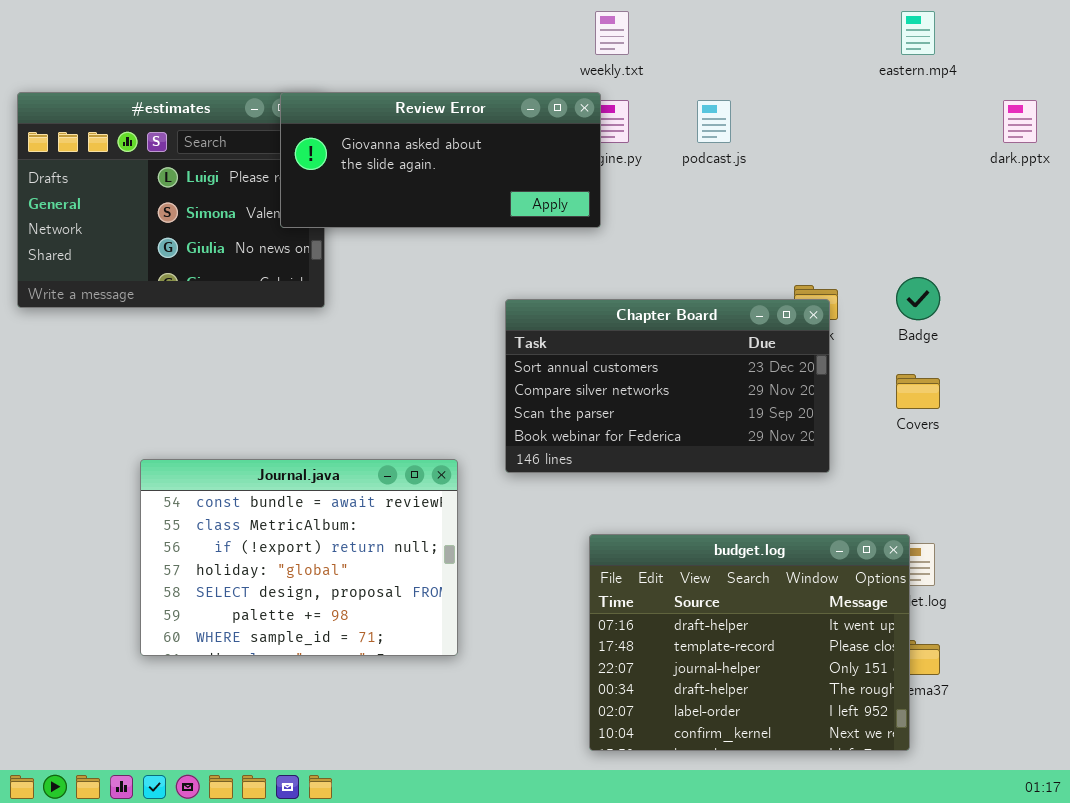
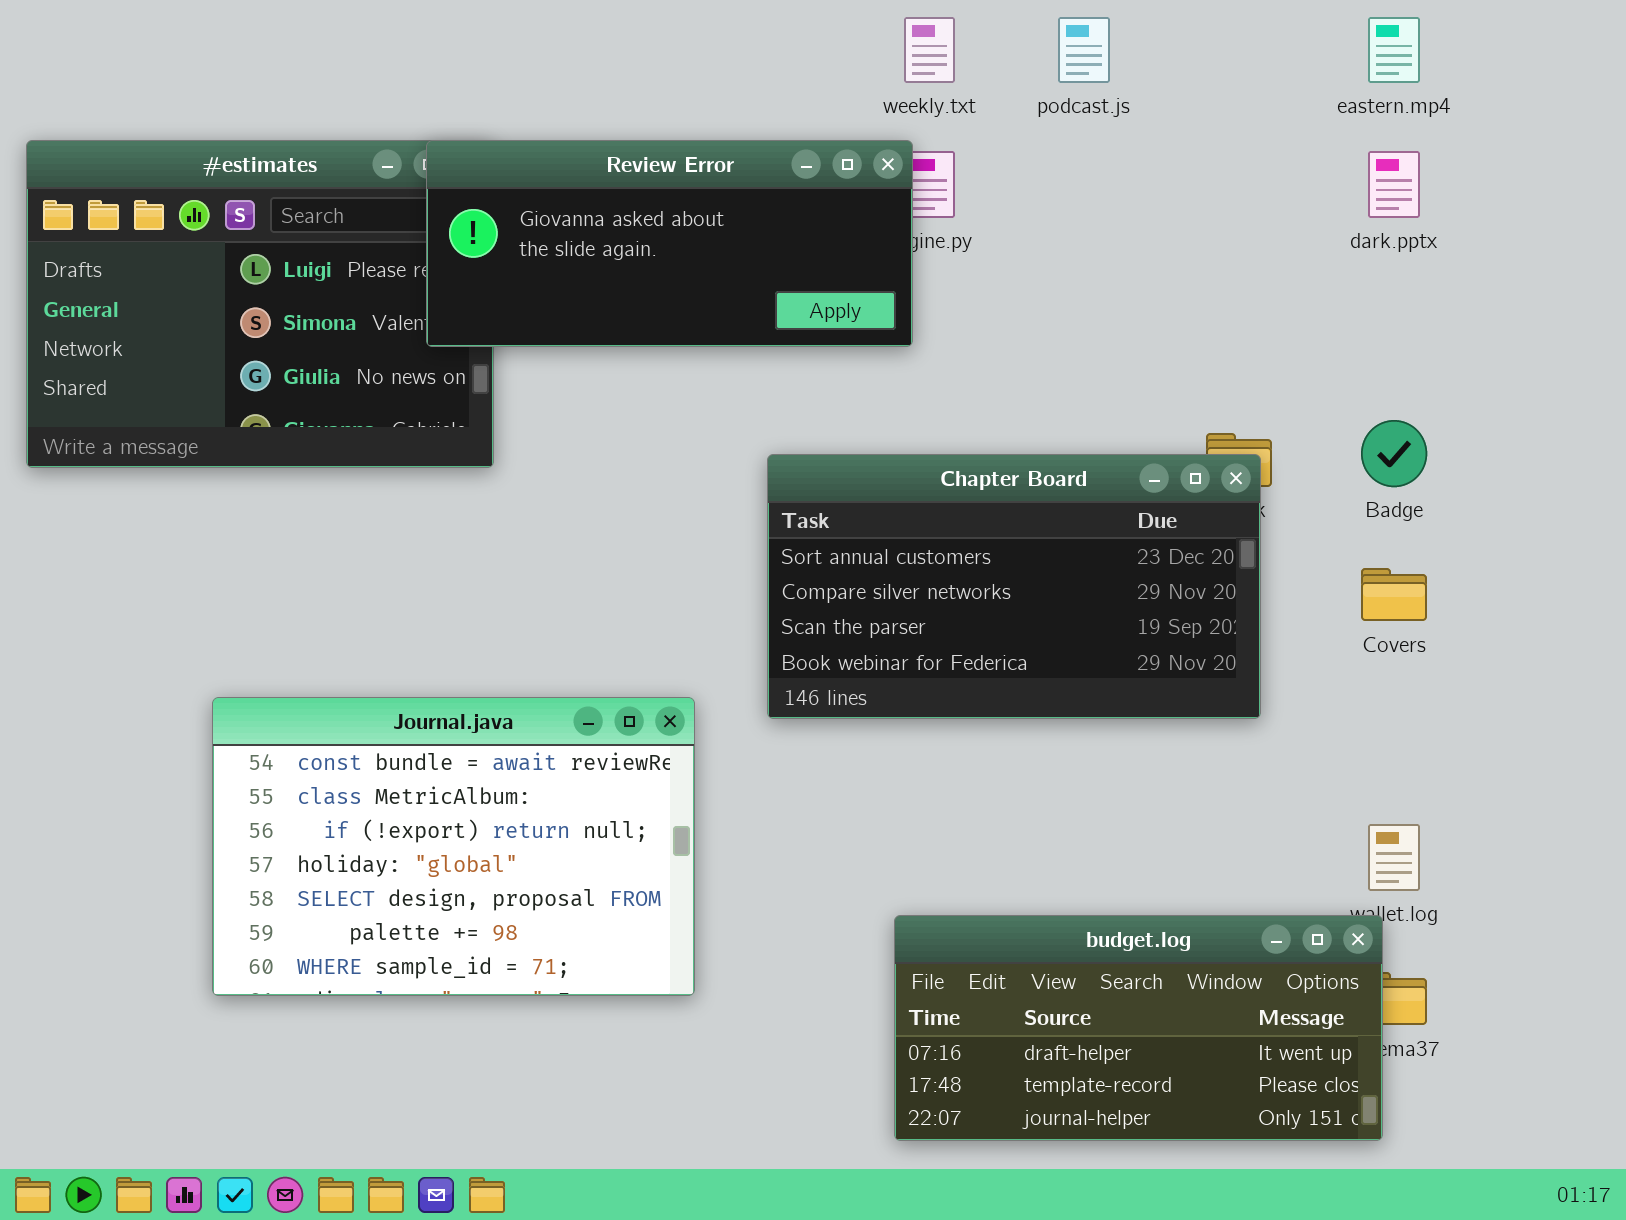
podcast.js: [697,100,731,143] -> [1058,17,1110,83], moved
dark.pptx: [1003,100,1037,143] -> [1368,151,1420,218], moved
budget.log: [589,534,910,751] -> [894,915,1383,1141], resized

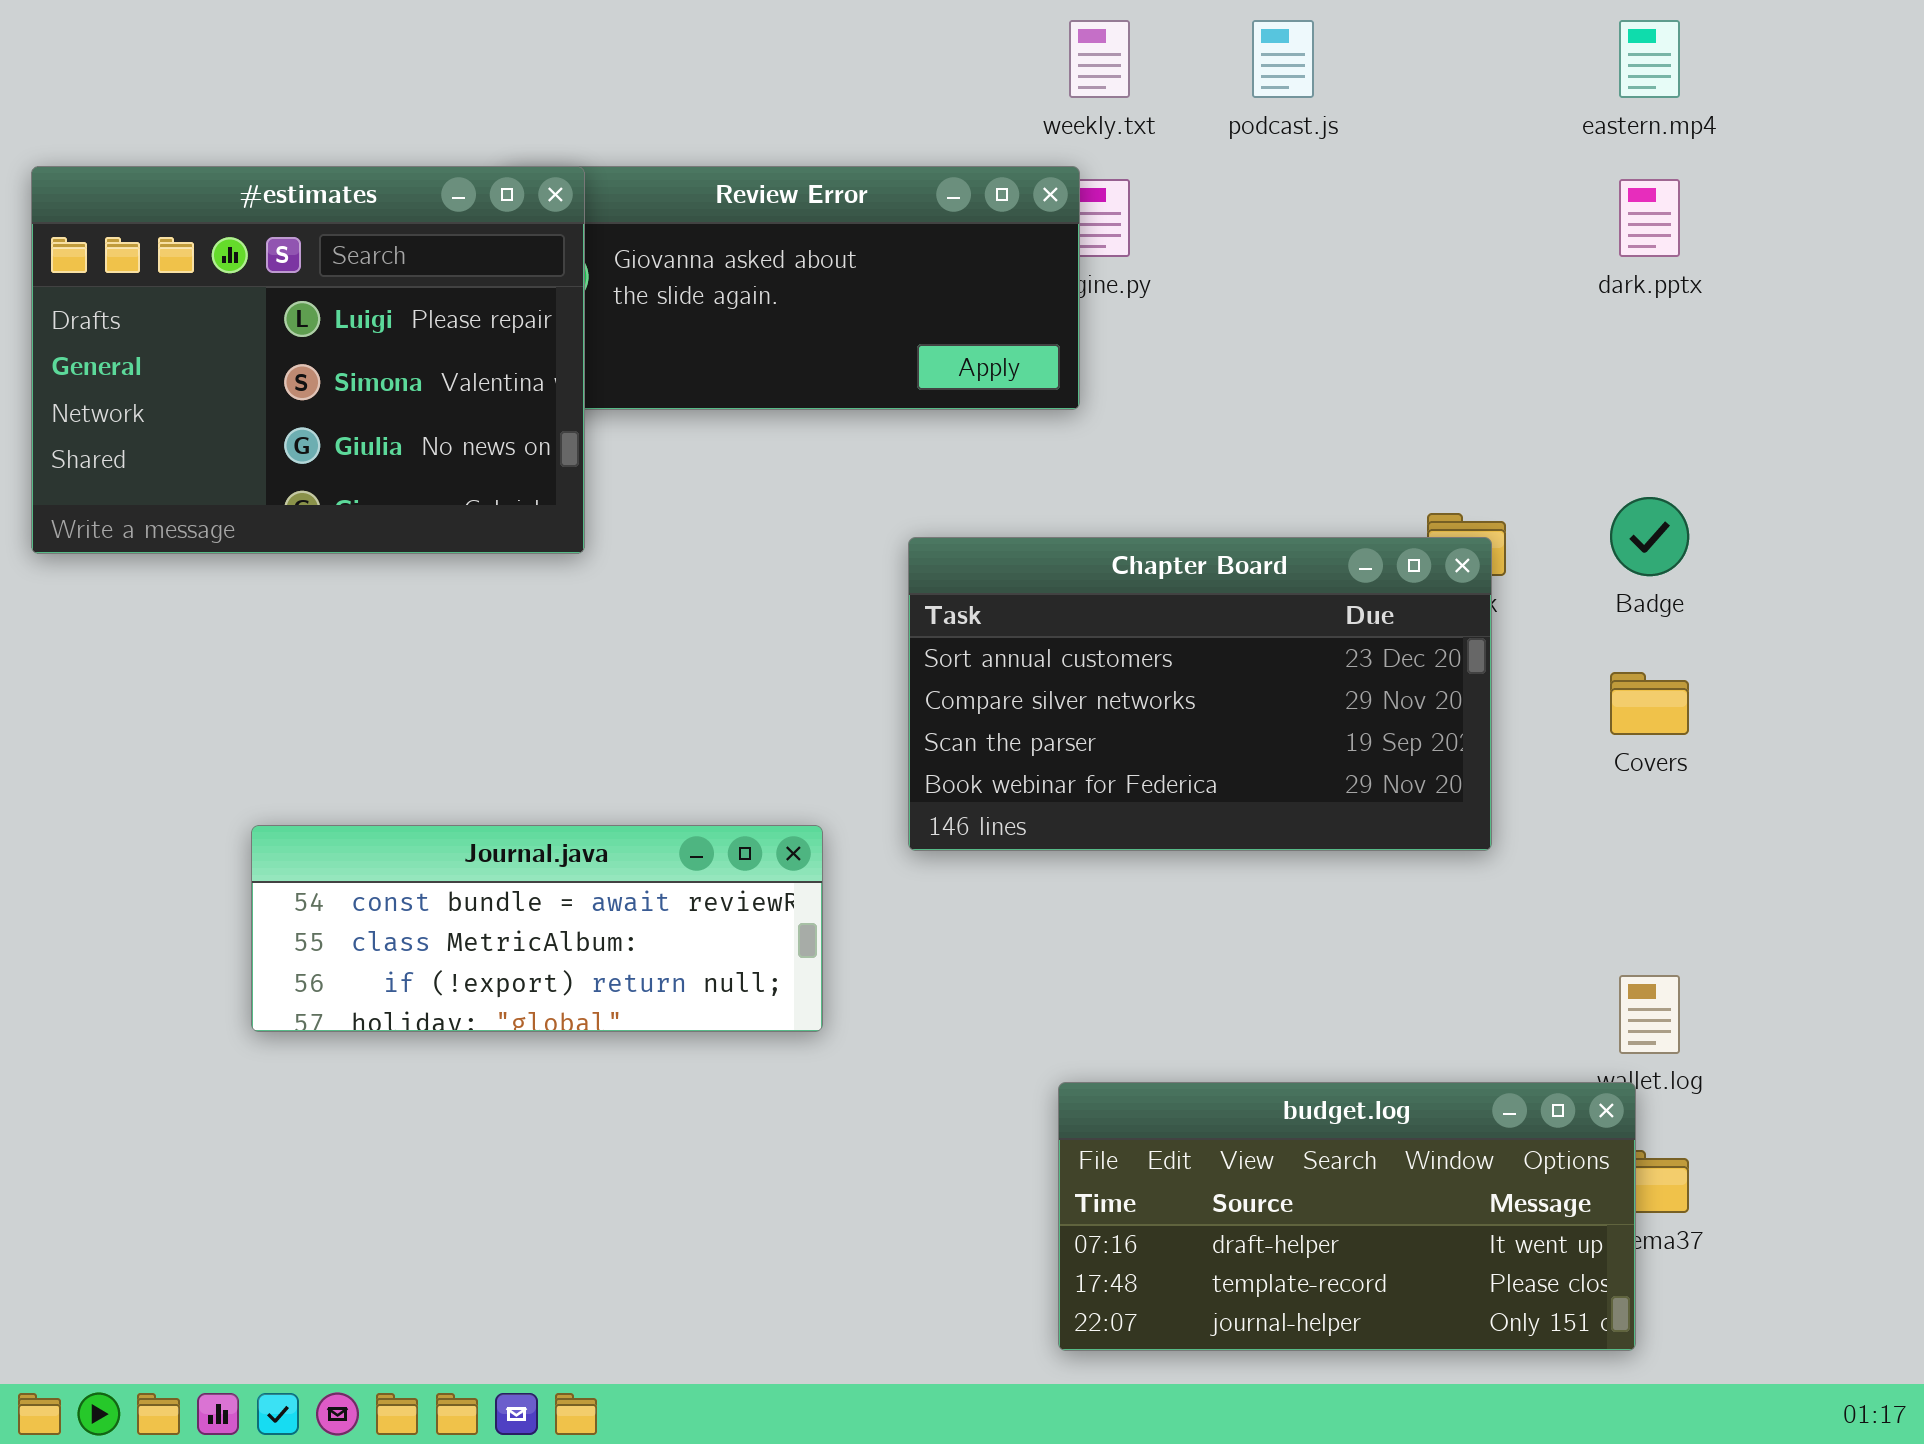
#estimates: [26,140,494,468] -> [31,166,585,554], raised
Journal.java: [212,697,695,996] -> [251,825,823,1032], resized

